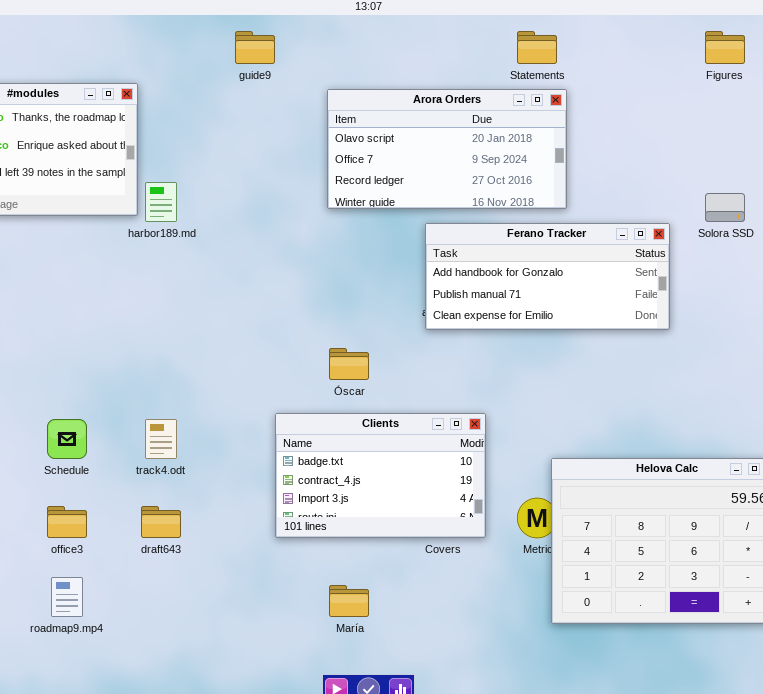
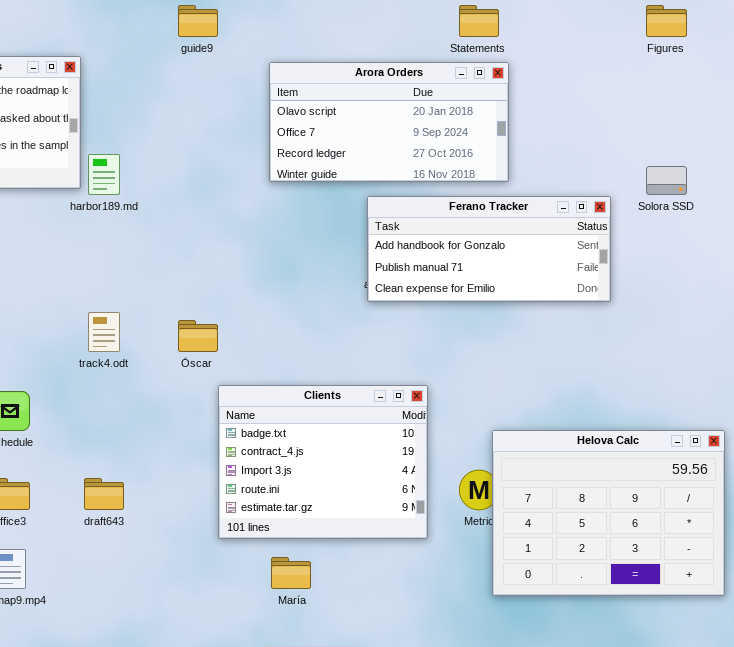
Óscar: [329,348,369,380] -> [178,320,218,352], moved
Clients: [275,413,486,538] -> [218,385,428,539], resized
track4.odt: [145,419,177,459] -> [88,312,120,352], moved

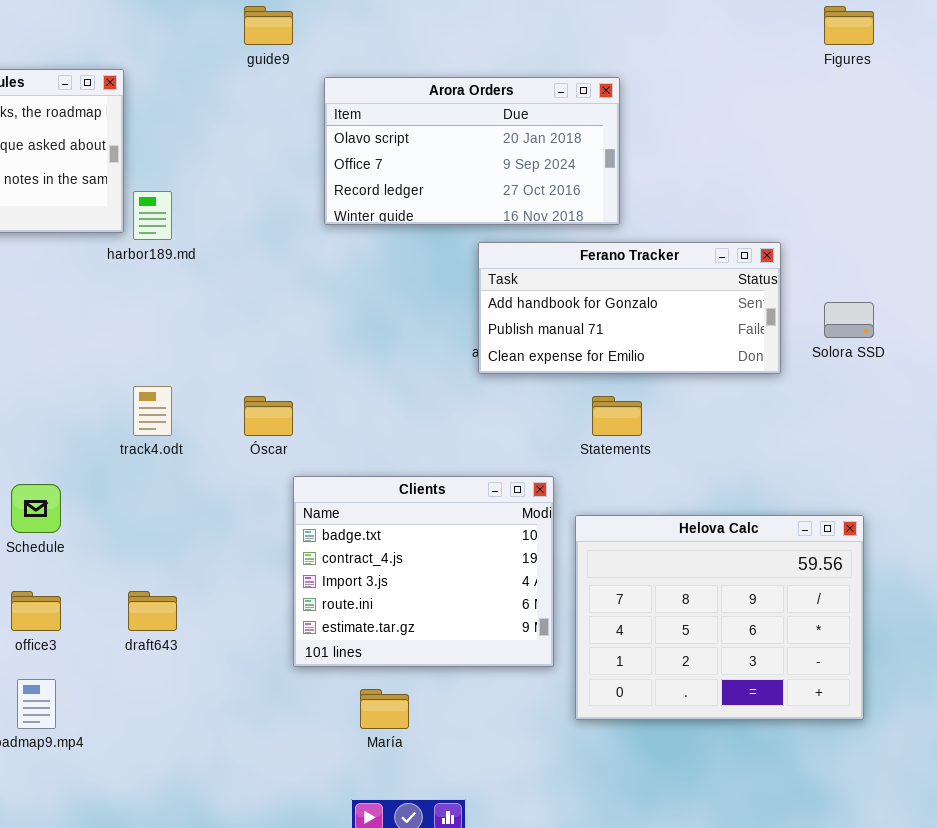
Statements: [459,5,499,37] -> [592,396,642,436], moved
Arora Orders: [269,62,509,182] -> [324,77,620,225], moved
Solora SSD: [646,166,687,195] -> [824,302,874,338], moved
Helova Calc: [492,430,725,596] -> [575,515,864,720], moved

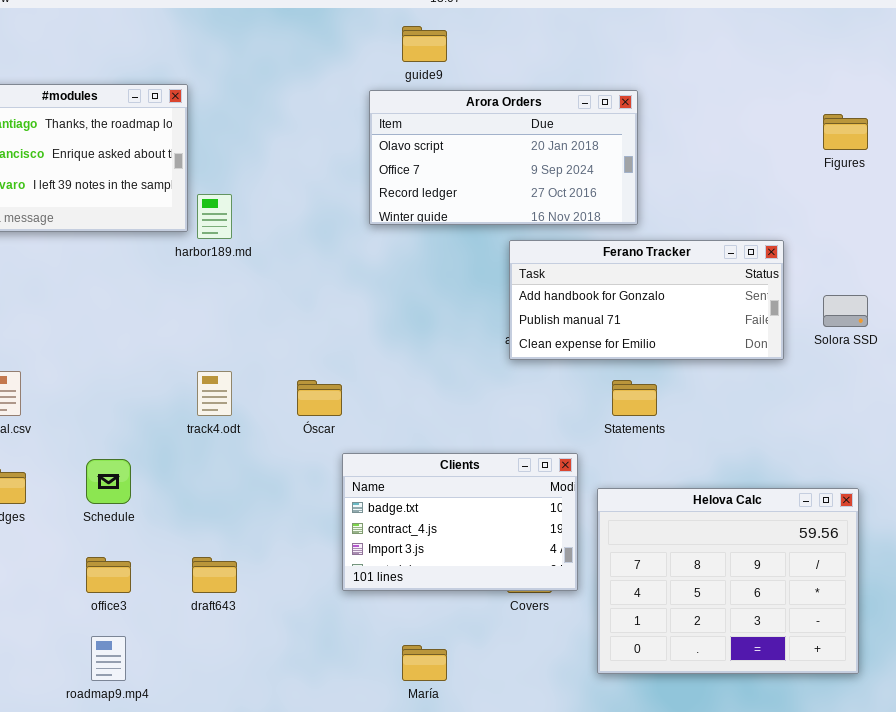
guide9: [244,6,293,45] -> [402,26,447,62], moved
Figures: [824,6,874,45] -> [823,114,868,150], moved
Clients: [293,476,554,667] -> [342,453,578,591], resized

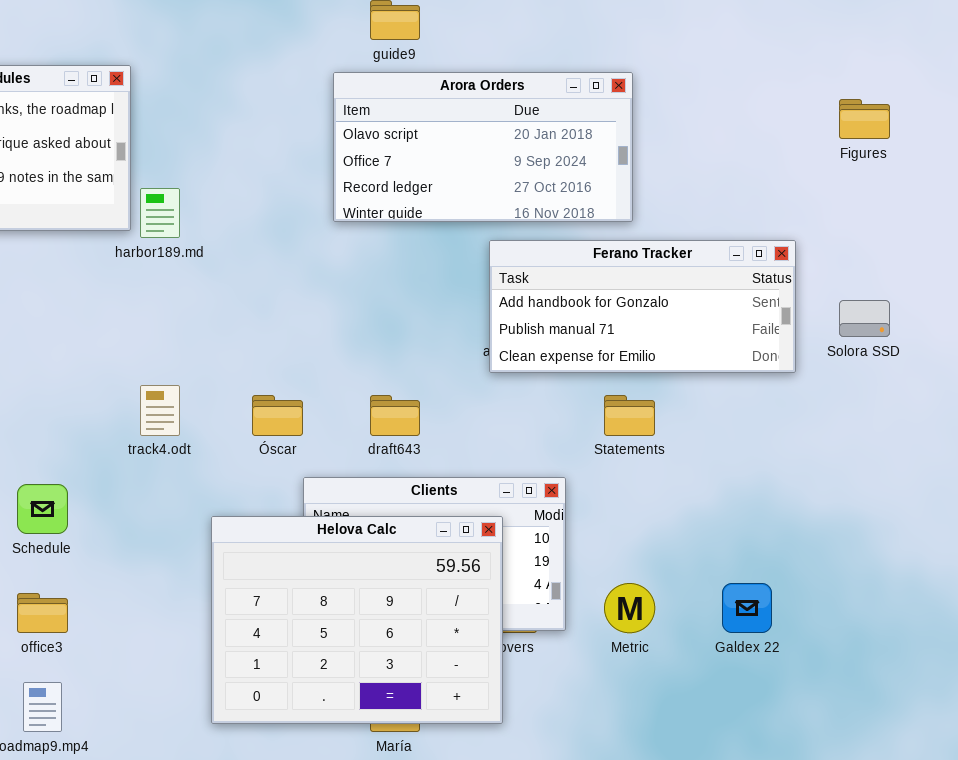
Helova Calc: [597,488,859,674] -> [211,516,503,724], moved
draft643: [192,557,237,593] -> [370,395,420,436], moved

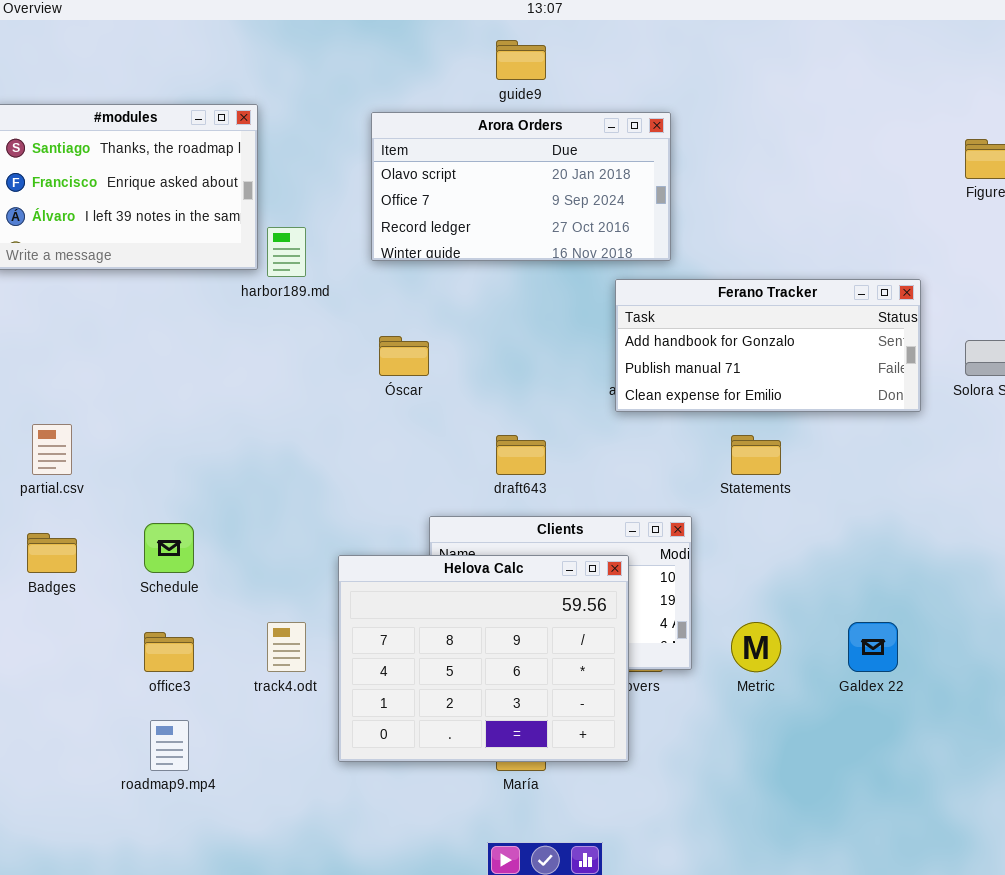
Arora Orders: [333,72,633,222] -> [371,112,671,261], moved
track4.odt: [140,385,180,436] -> [267,622,306,672], moved
Óscar: [252,395,303,436] -> [379,336,429,376], moved

